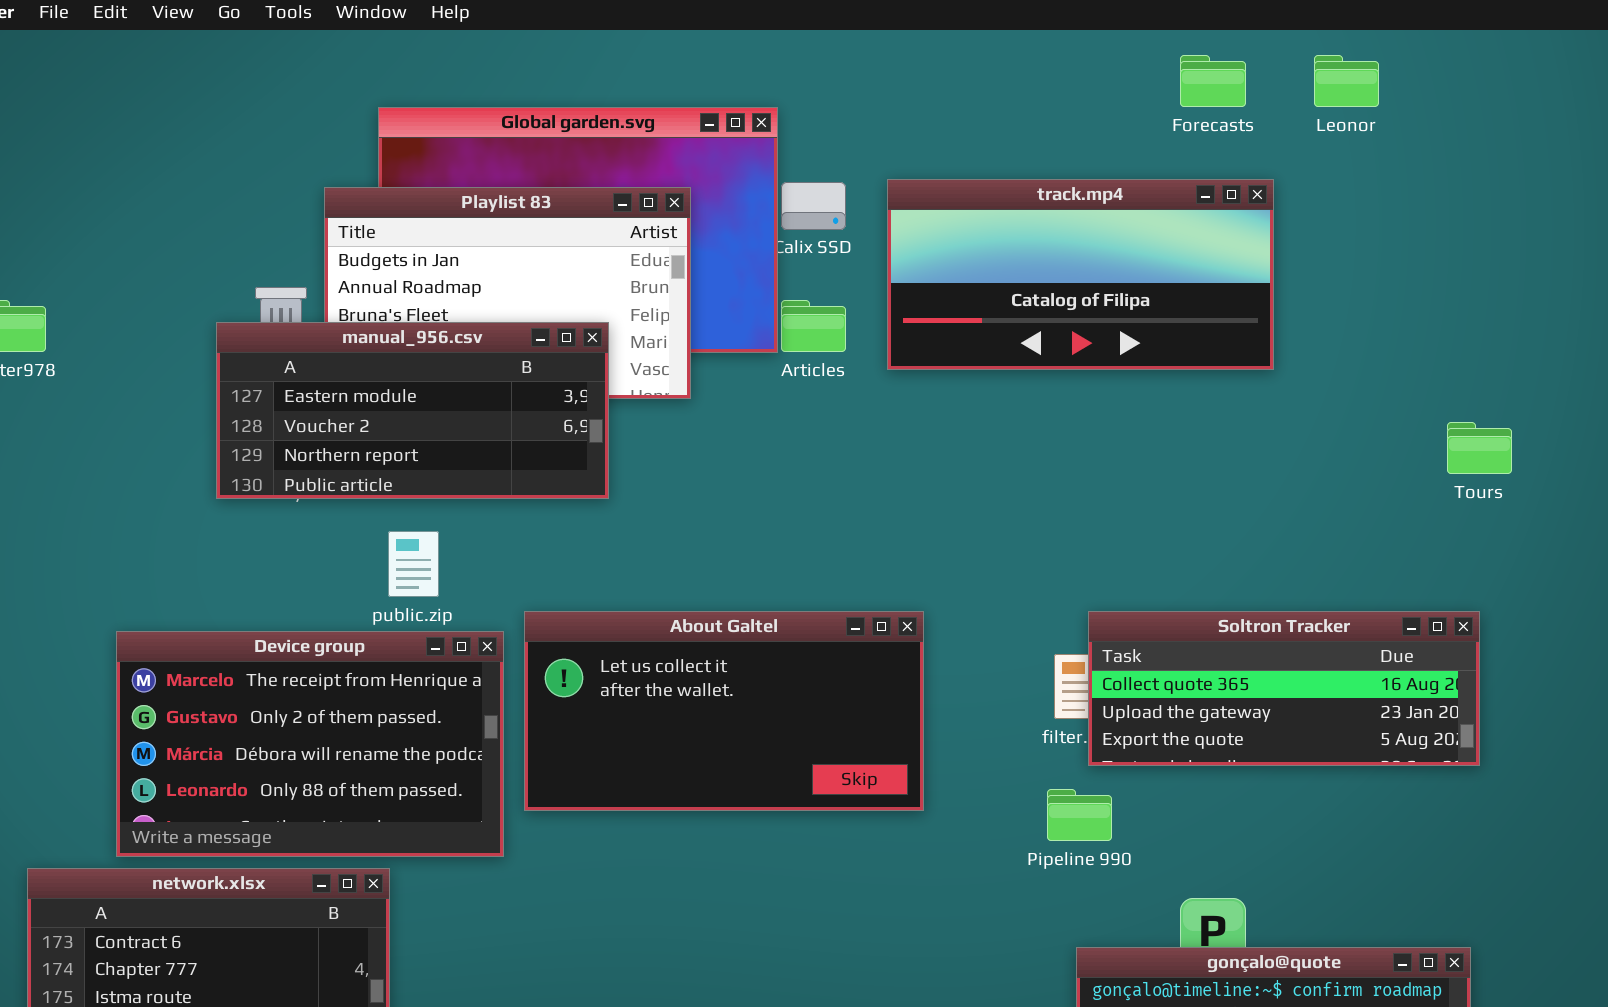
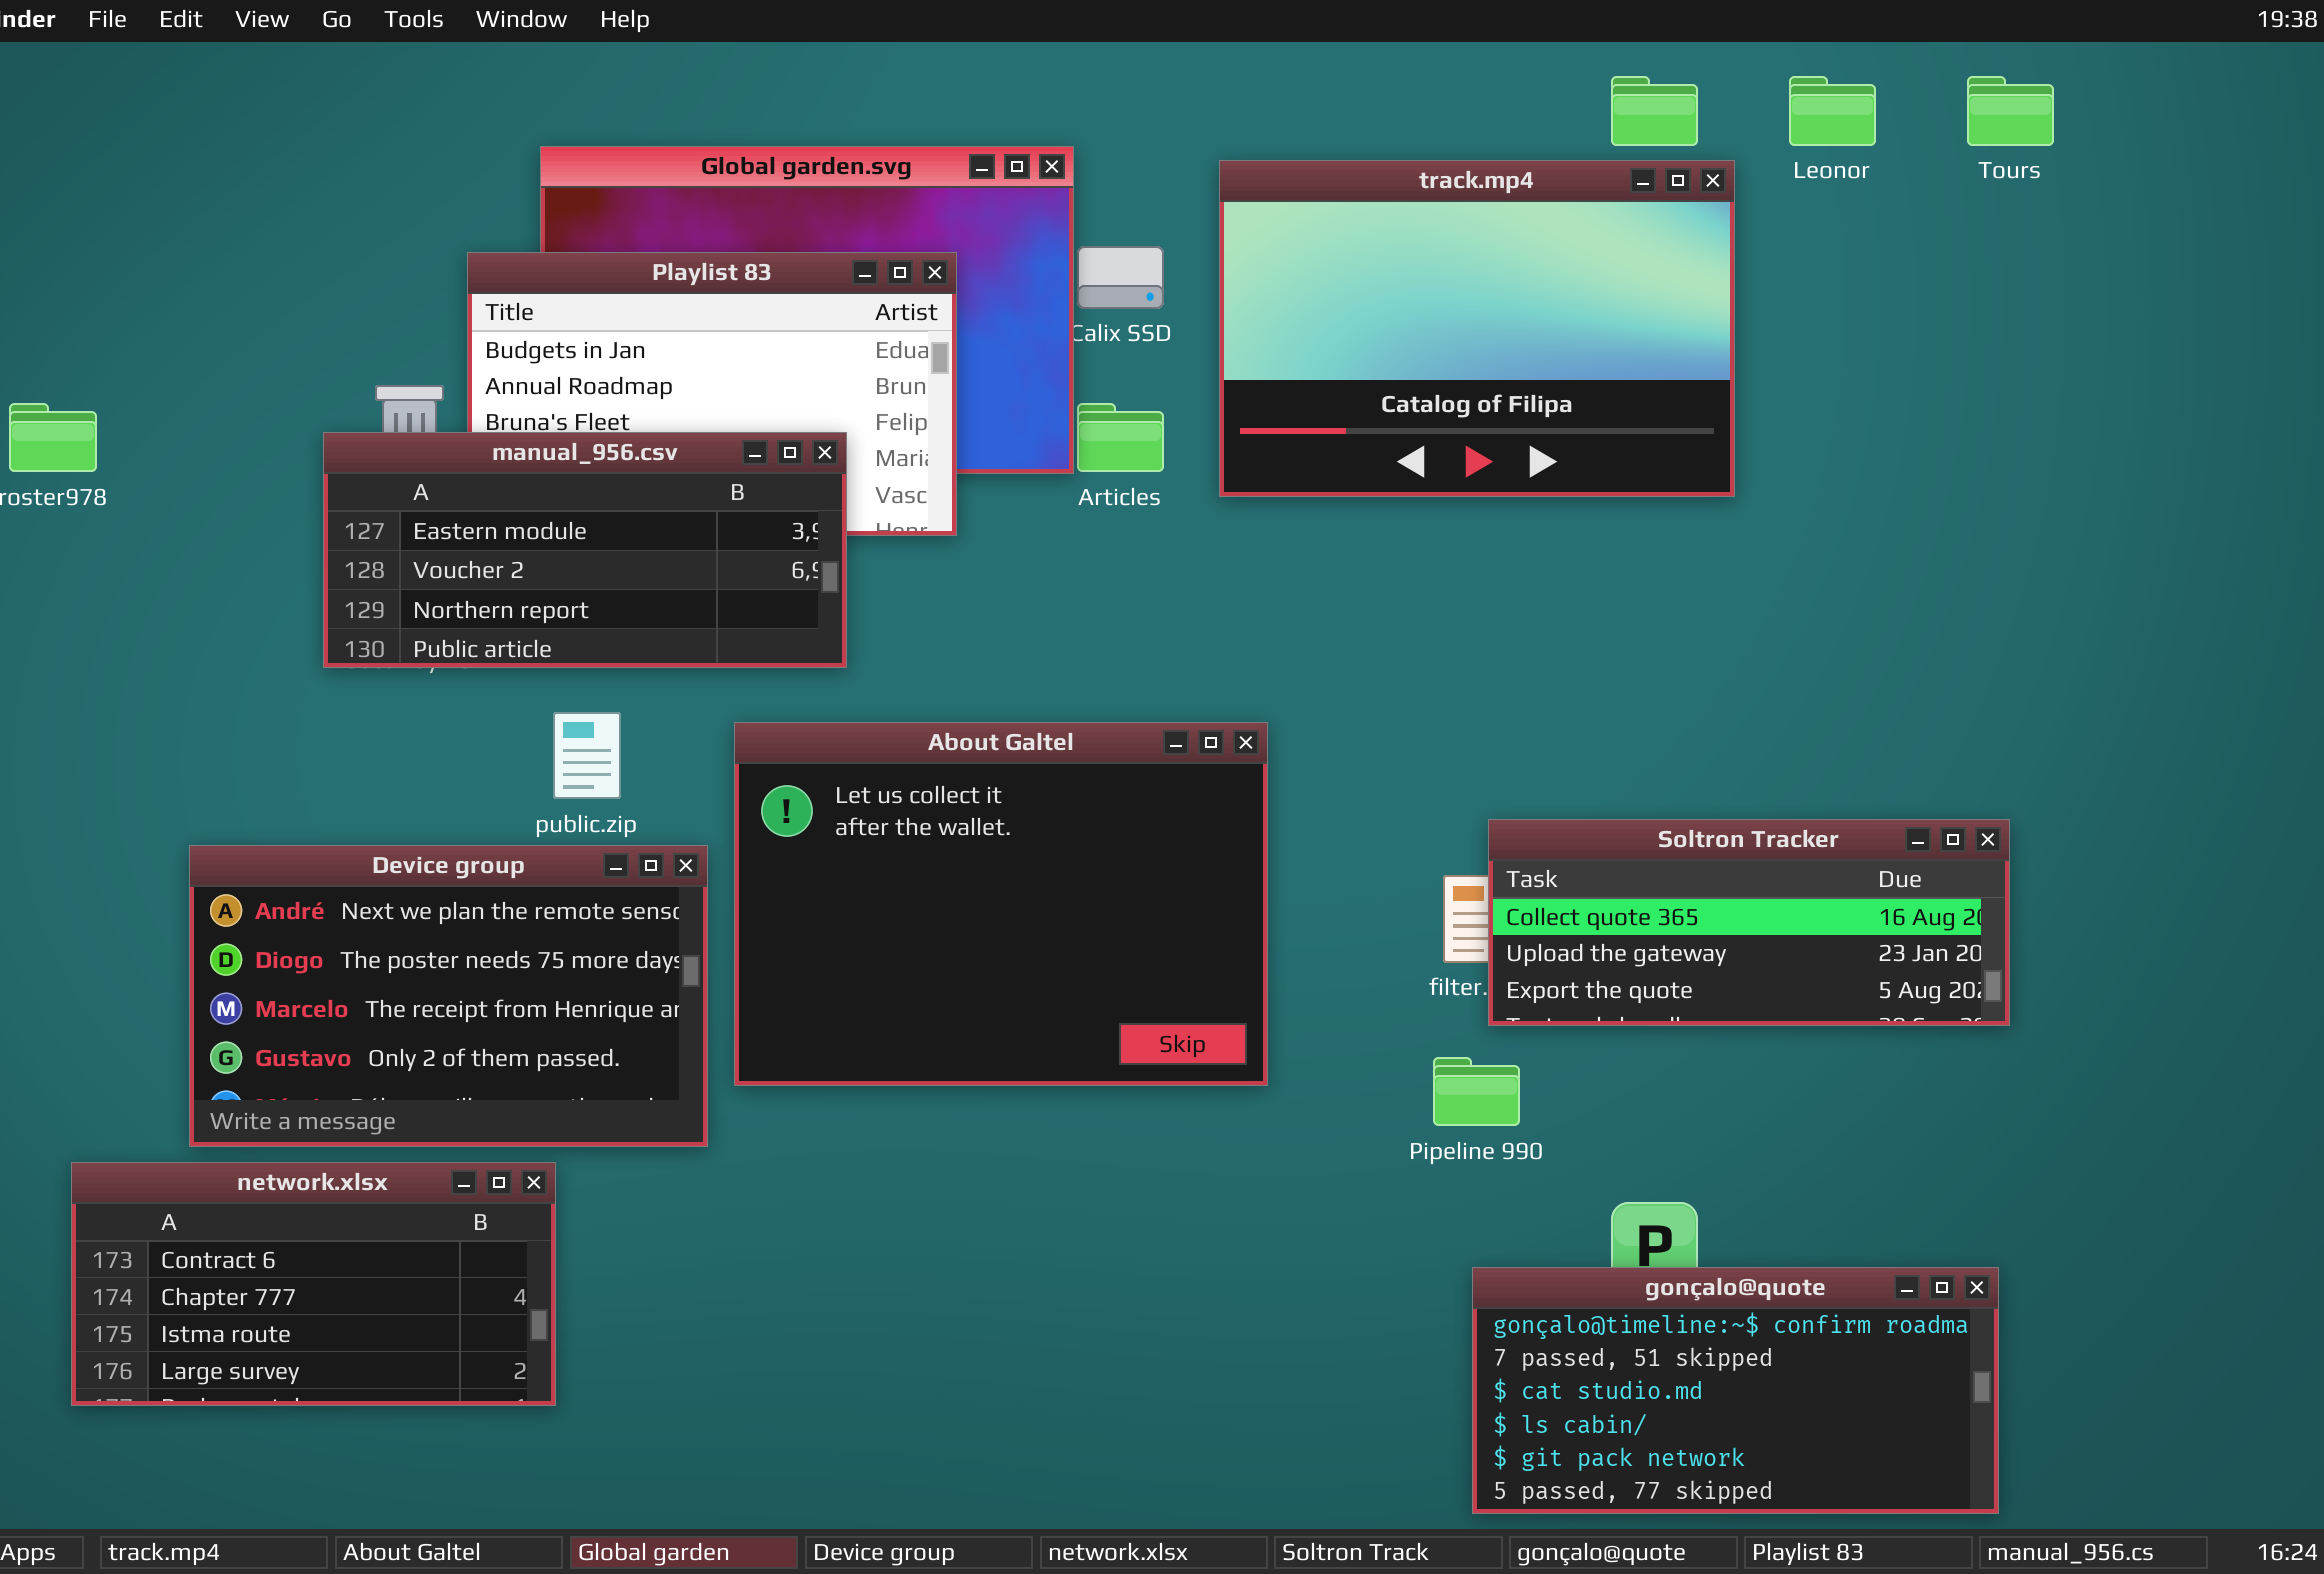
track.mp4: [887,179,1274,370] -> [1219,160,1735,497], resized
Tours: [1447,422,1512,474] -> [1967,76,2054,146], moved
About Galtel: [524,611,924,811] -> [734,722,1268,1086], resized
Device group: [116,631,504,857] -> [189,845,708,1147], scrolled up 2 rows

